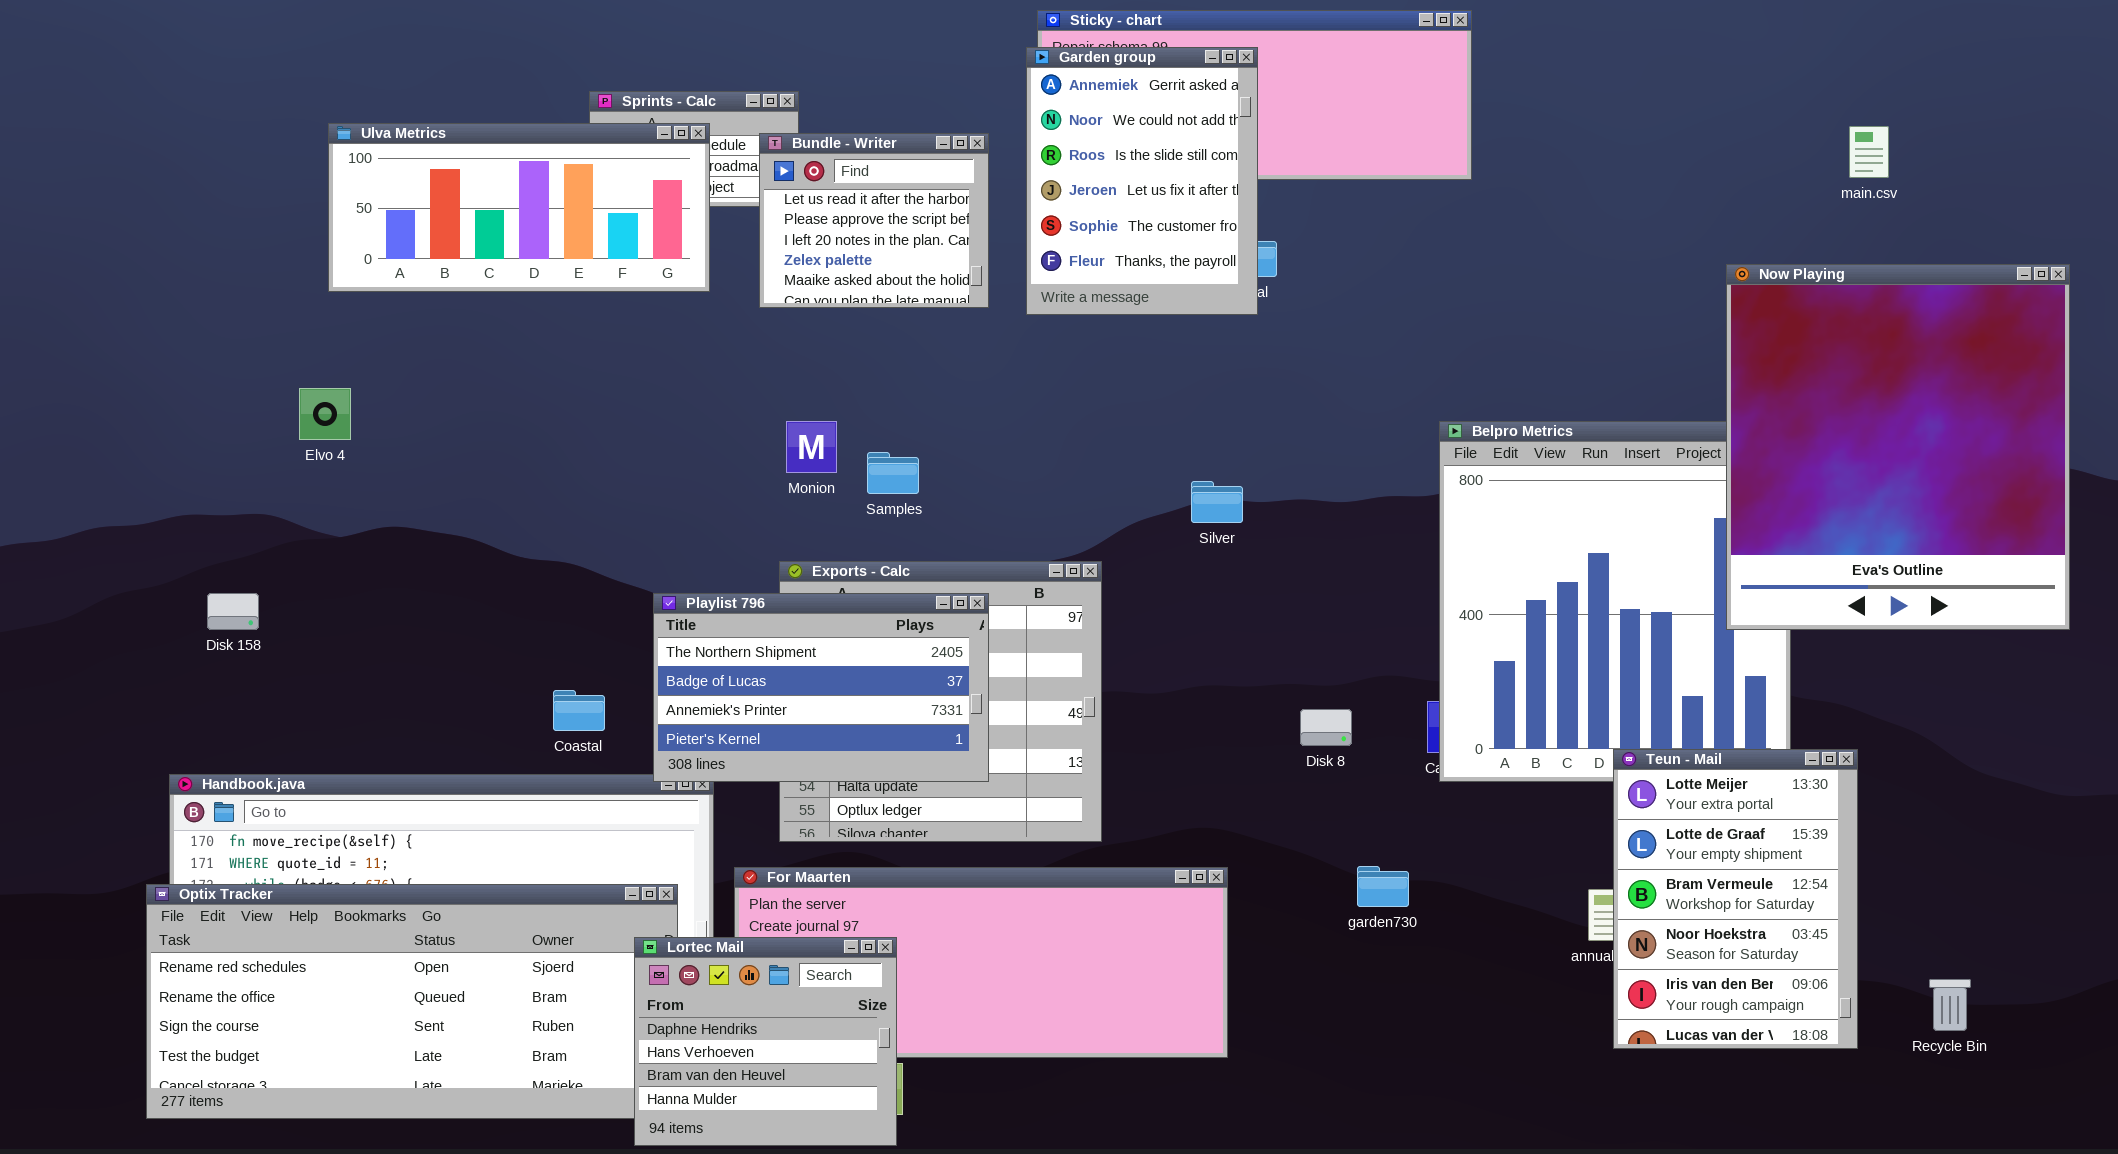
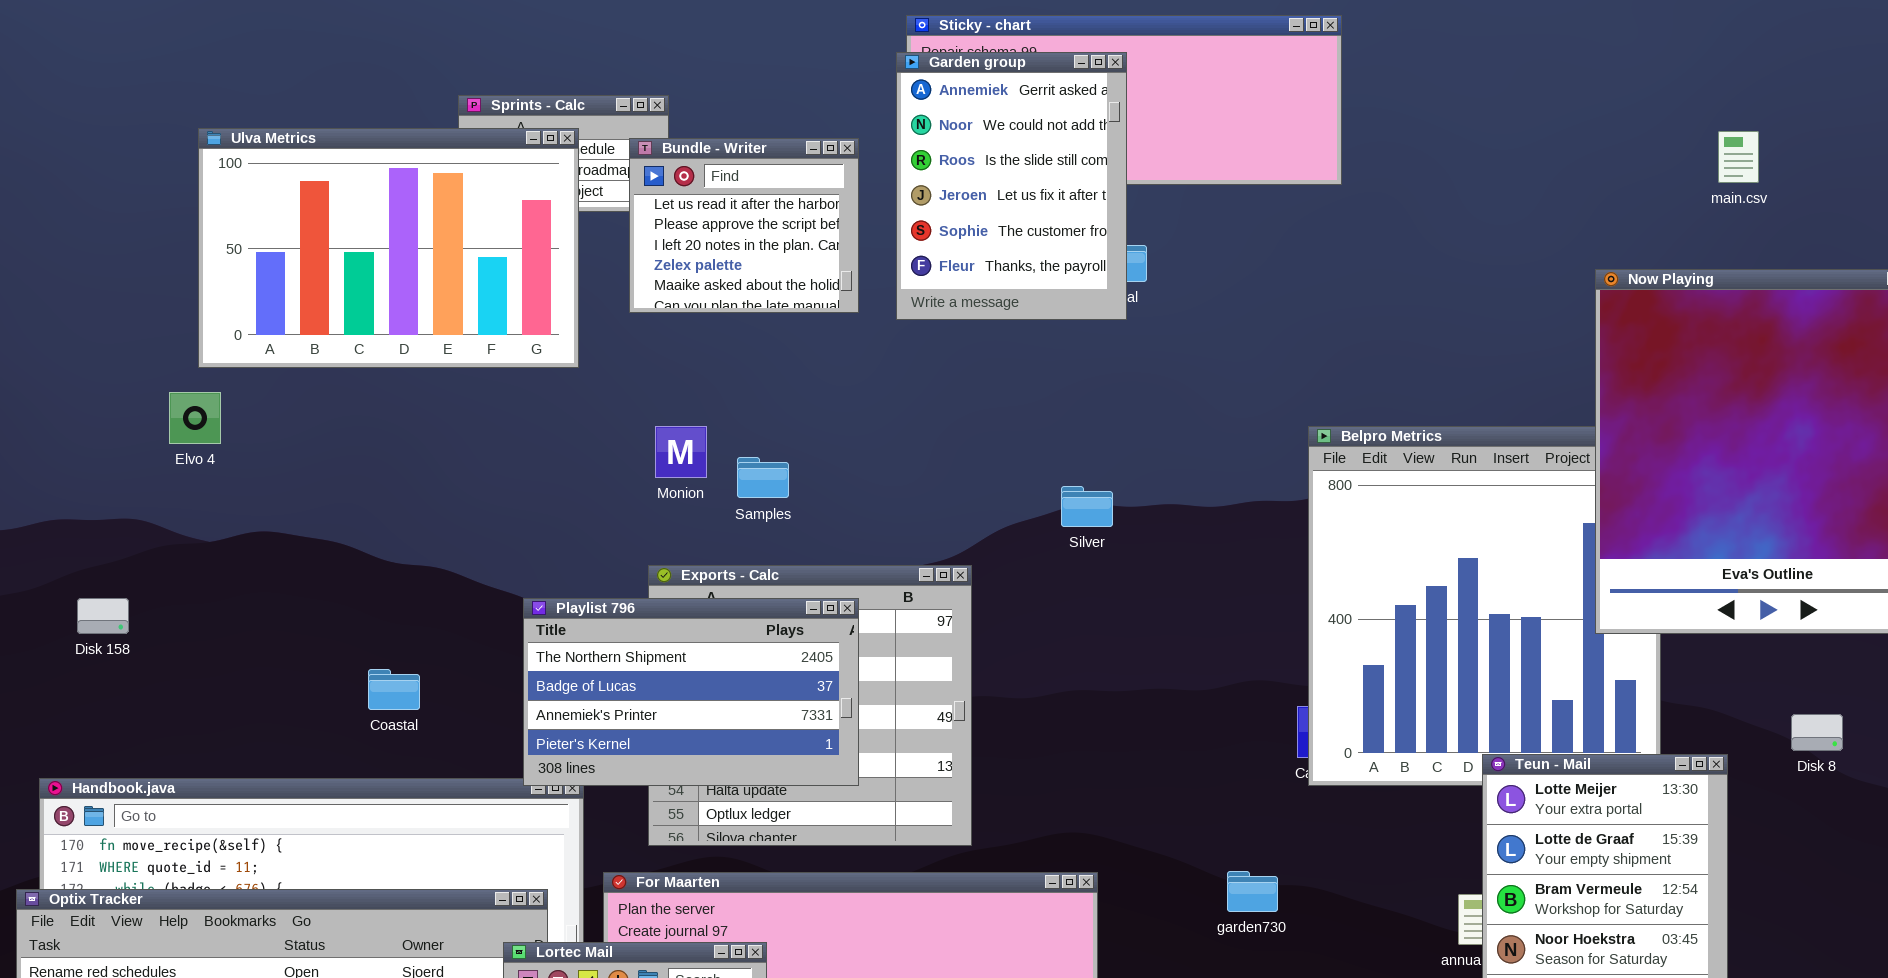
Ulva Metrics: [328,123,710,292] -> [198,128,579,368], resized
Coastal: [553,690,605,731] -> [368,669,420,710], moved
Disk 8: [1300,709,1352,746] -> [1791,714,1843,751], moved

